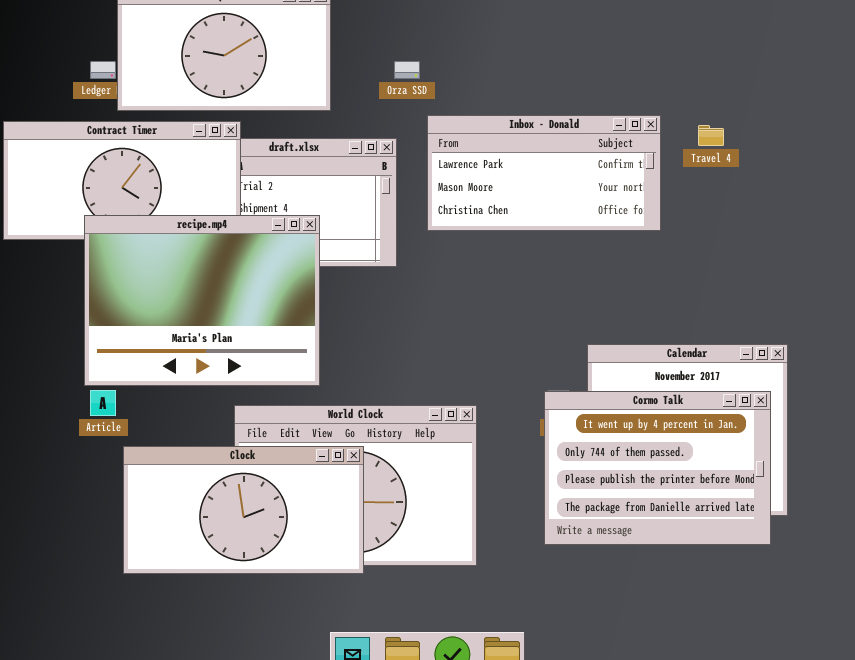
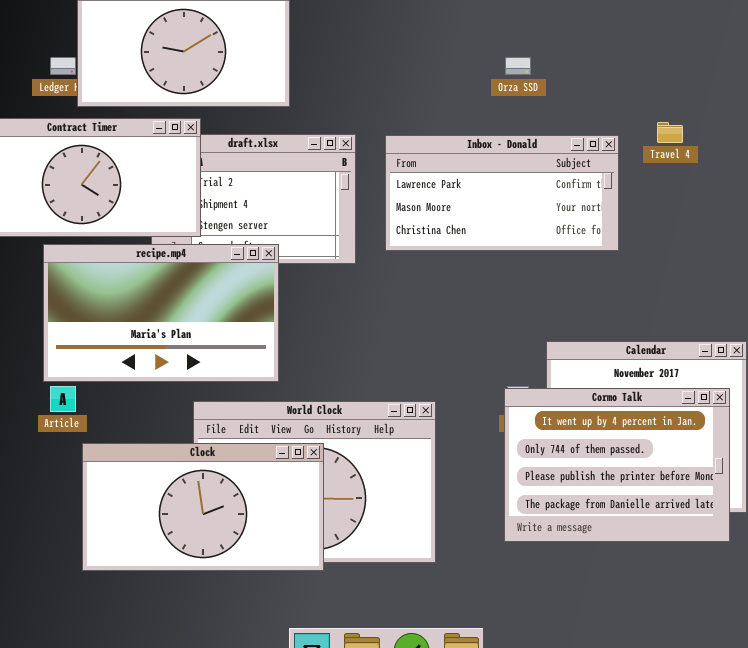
Orza SSD: [394,61,420,79] -> [505,57,531,75], moved
Inbox - Donald: [427,115,661,231] -> [385,135,619,251], moved
recipe.mp4: [84,215,320,386] -> [43,244,279,382], resized

